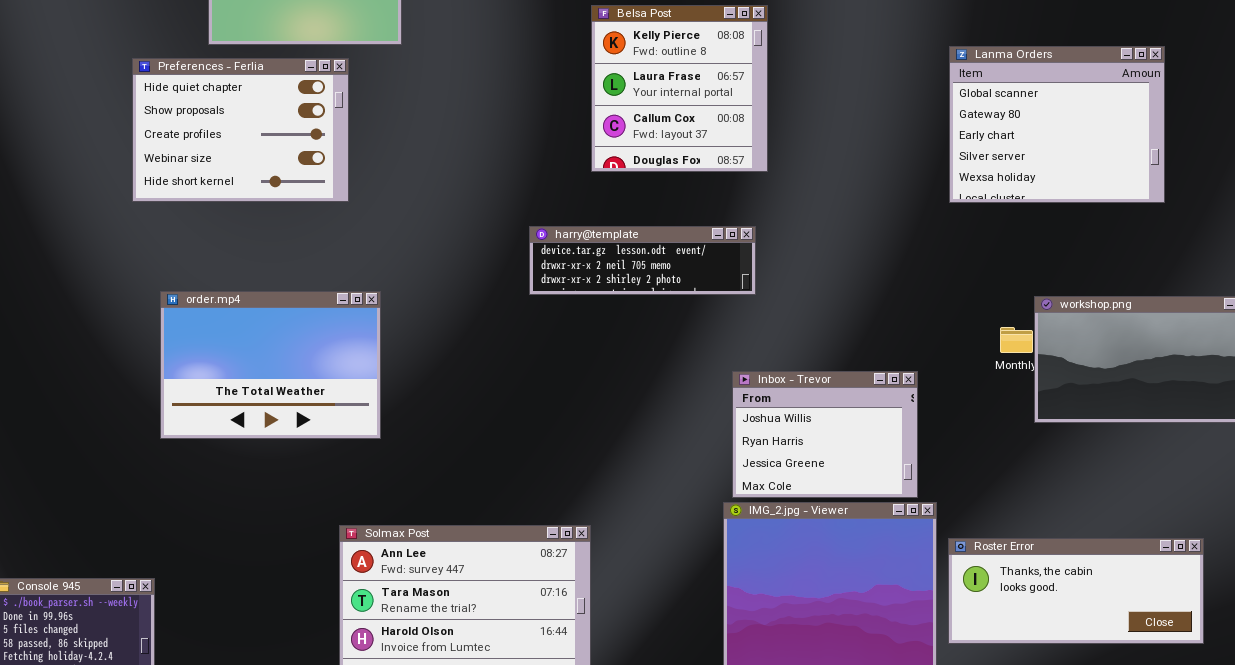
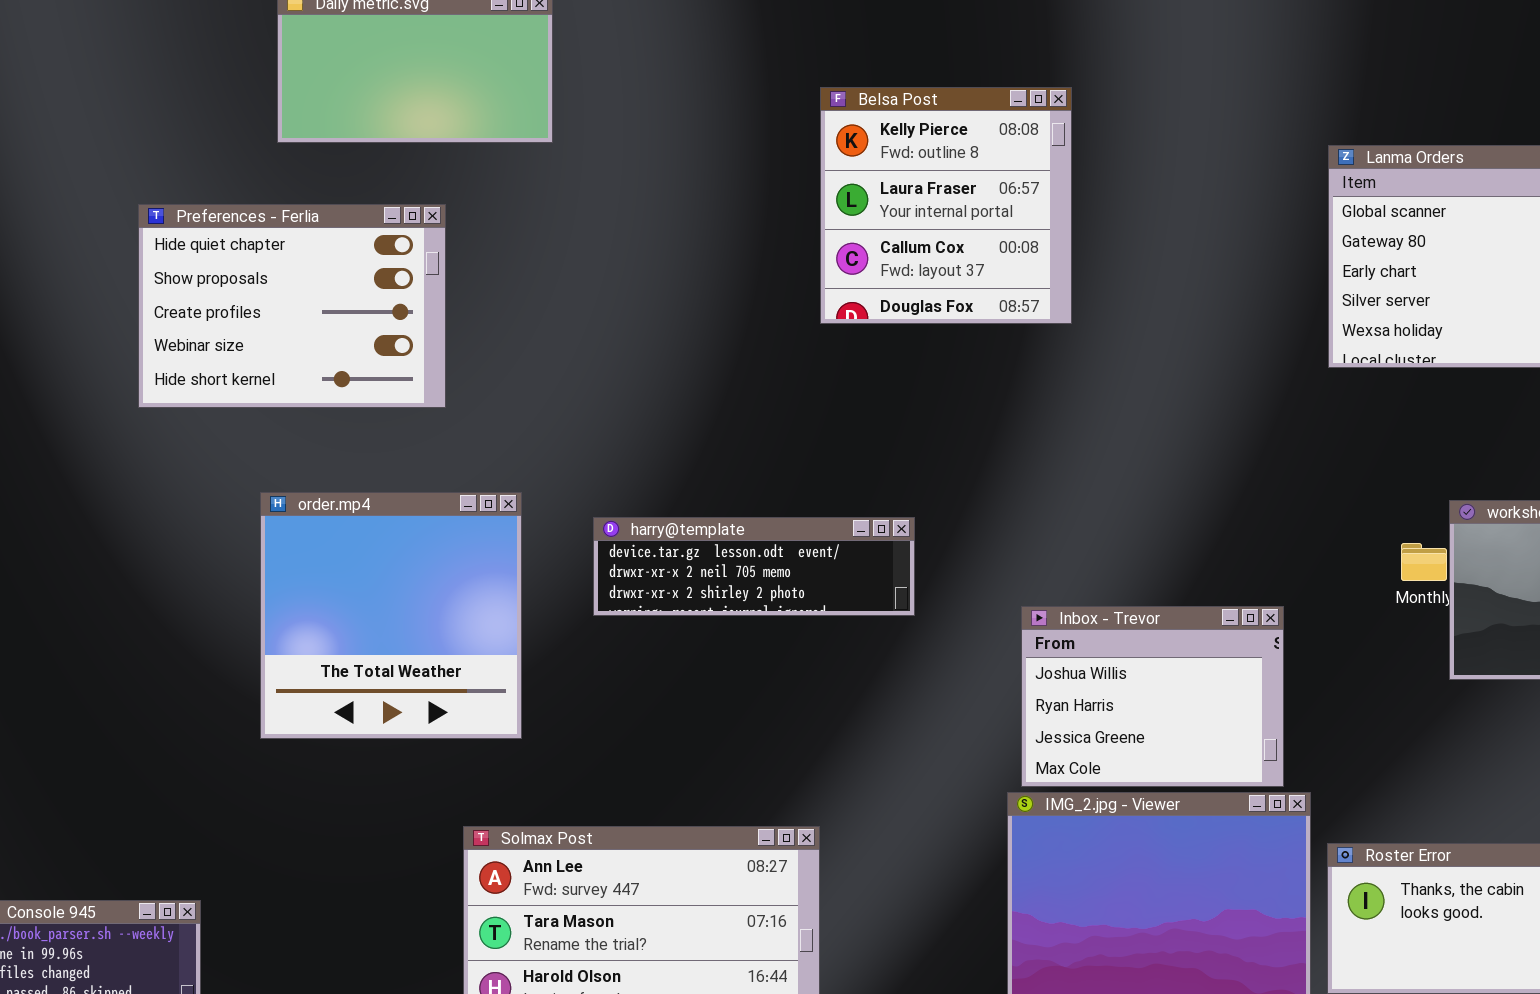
Preferences - Ferlia: [132,58,349,202] -> [138,204,446,408], moved
harry@template: [529,226,756,295] -> [593,517,915,616], moved
order.mp4: [160,291,381,439] -> [260,492,522,739], resized

